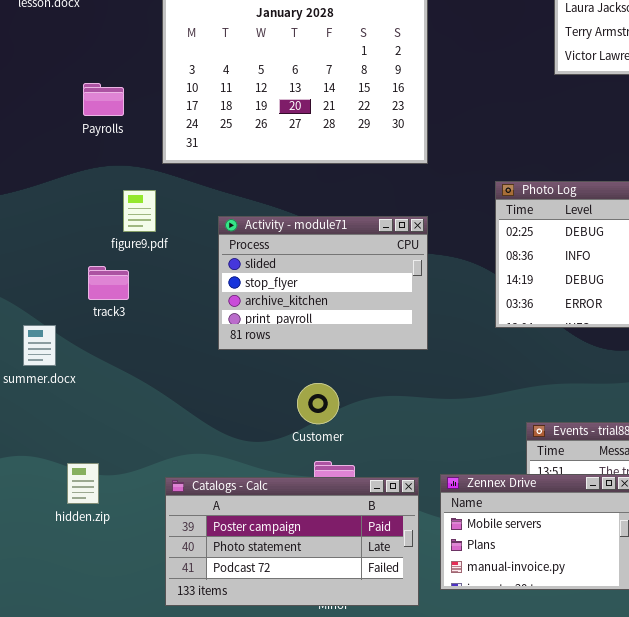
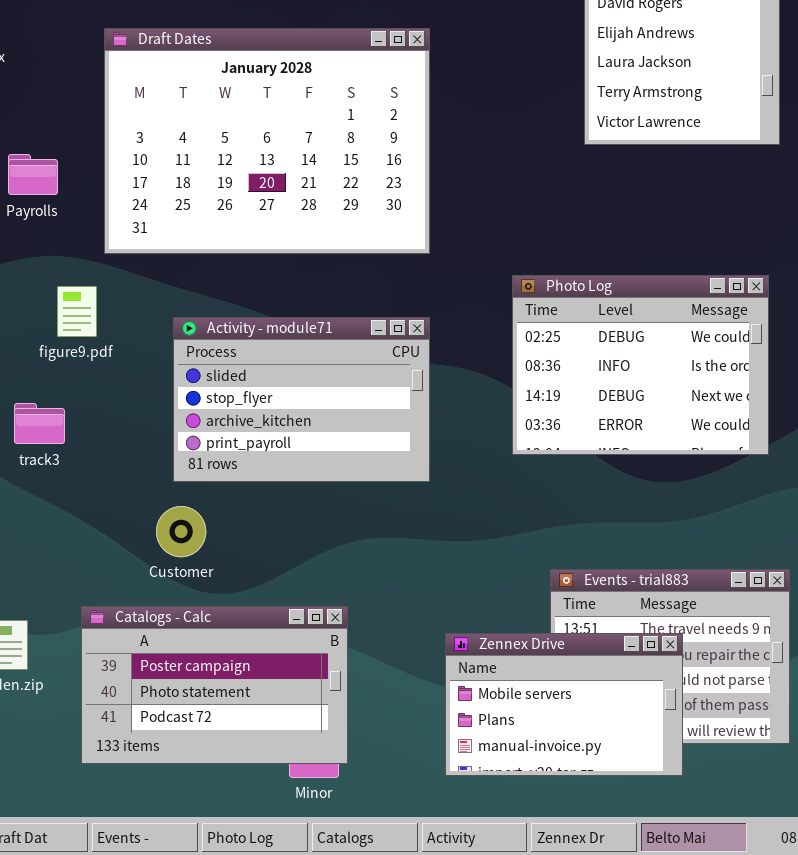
track3: [88,266,129,300] -> [14,403,65,444], moved
Customer: [297,383,339,424] -> [156,506,206,557], moved
Catalogs - Calc: [165,477,419,606] -> [81,606,348,764], moved, resized

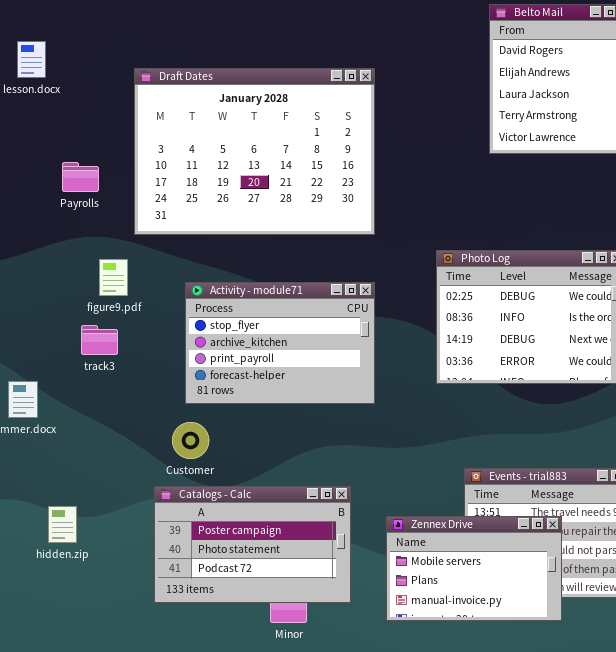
Activity - module71: [173,317,430,482] -> [185,282,375,404], scrolled down 1 row
track3: [14,403,65,444] -> [81,325,118,355], moved
Catalogs - Calc: [81,606,348,764] -> [154,486,351,603], moved

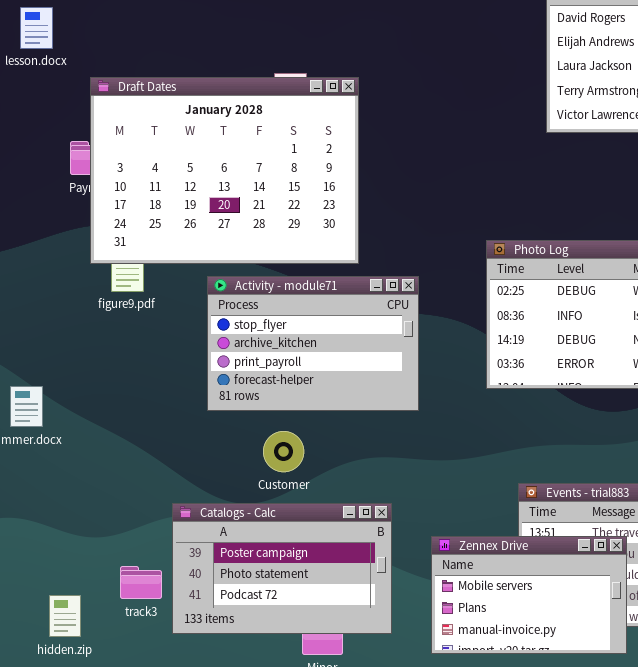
Draft Dates: [134,68,375,235] -> [90,77,359,264], moved
track3: [81,325,118,355] -> [120,566,162,599], moved
Customer: [172,422,209,459] -> [263,431,304,472], moved
hidden.zip: [48,506,77,543] -> [49,595,81,637], moved

